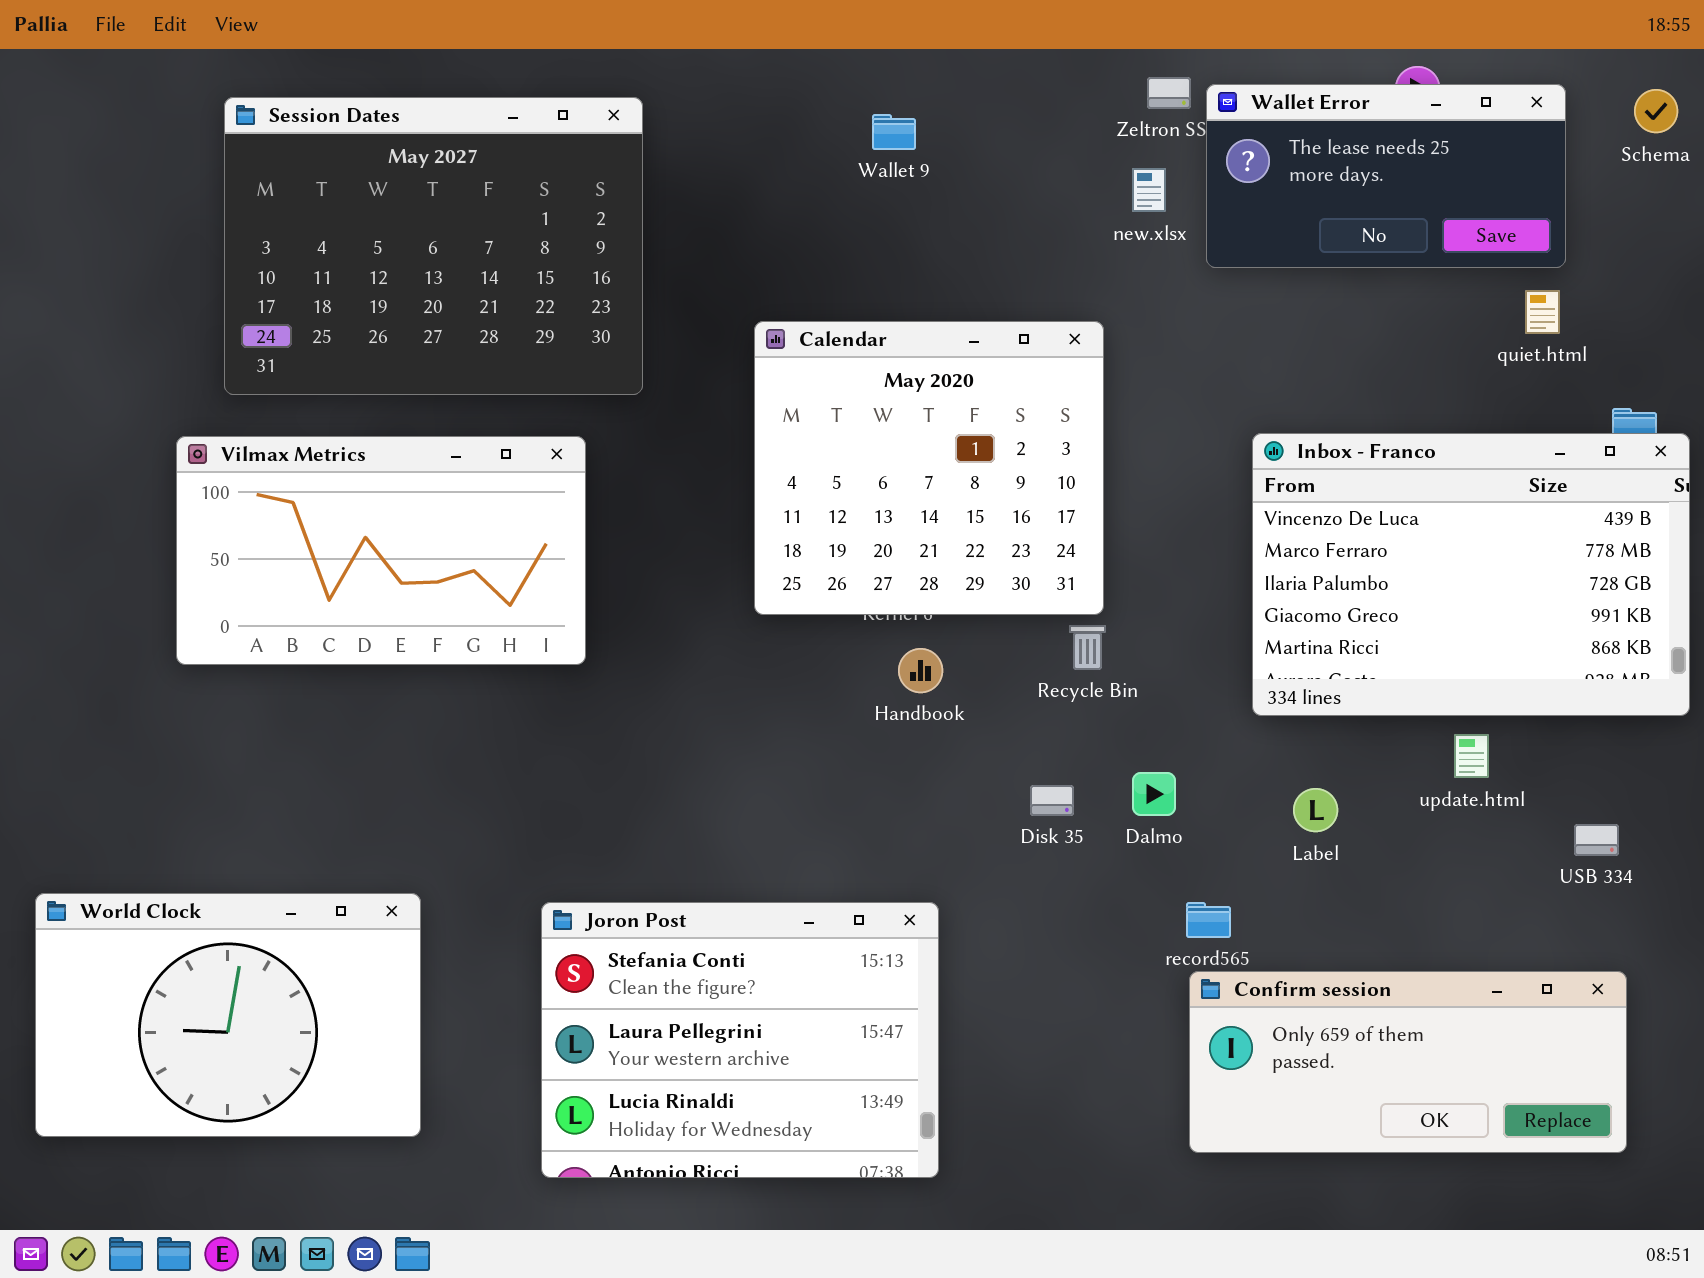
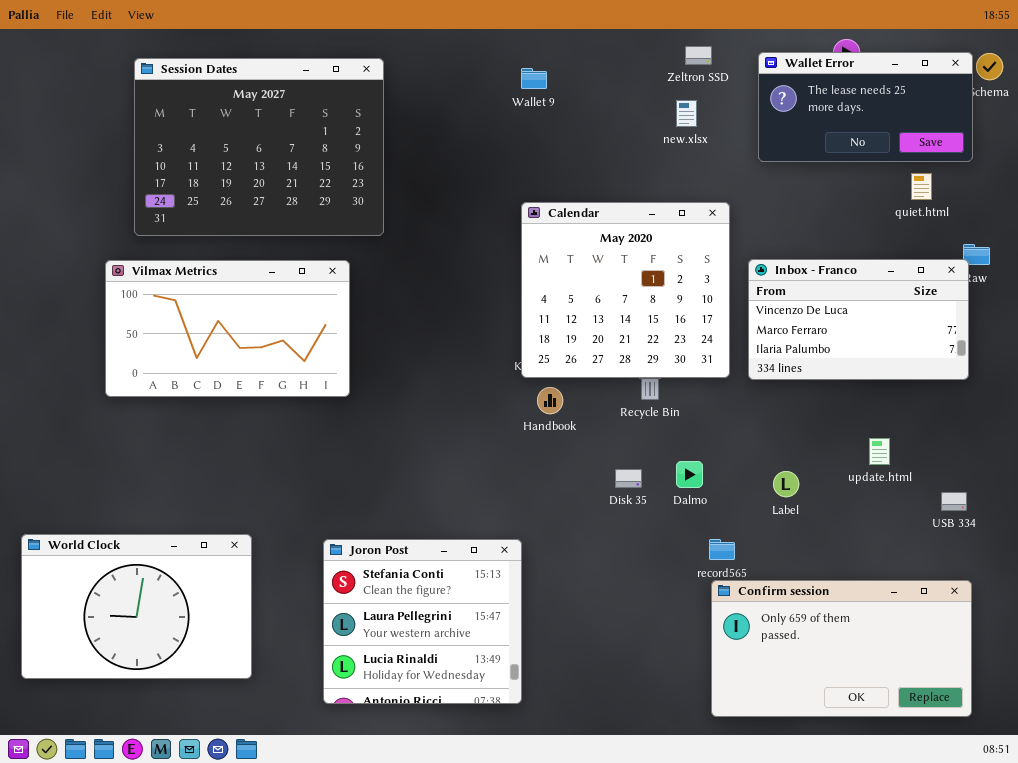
Wallet Error: [1206,84,1566,268] -> [758,52,973,162], moved
Calendar: [754,321,1104,615] -> [521,202,730,378], moved
Inbox - Franco: [1252,433,1690,716] -> [748,259,969,380], resized
Joron Post: [541,902,939,1178] -> [323,539,522,704], resized
Confirm session: [1189,971,1627,1153] -> [711,580,972,717], resized

